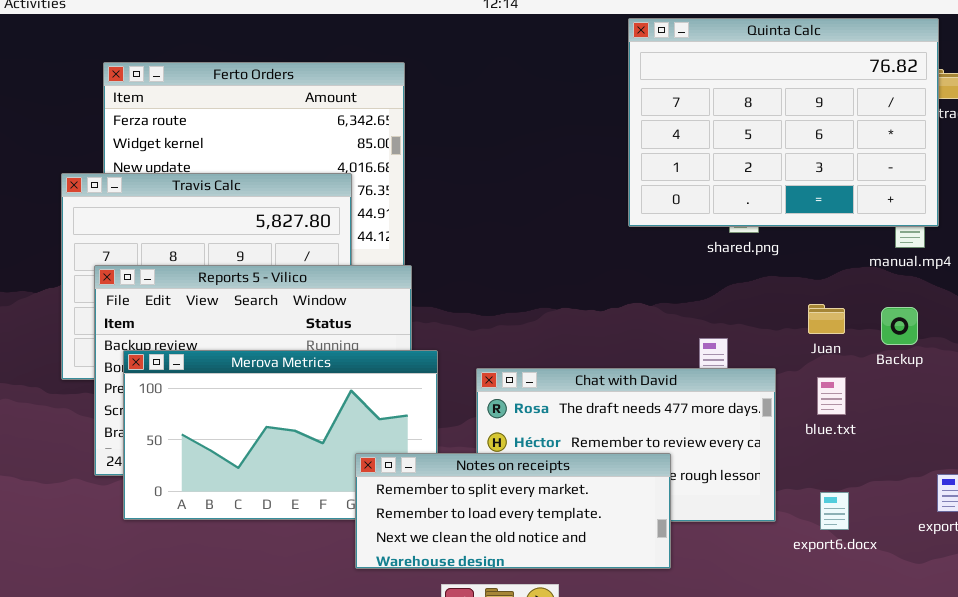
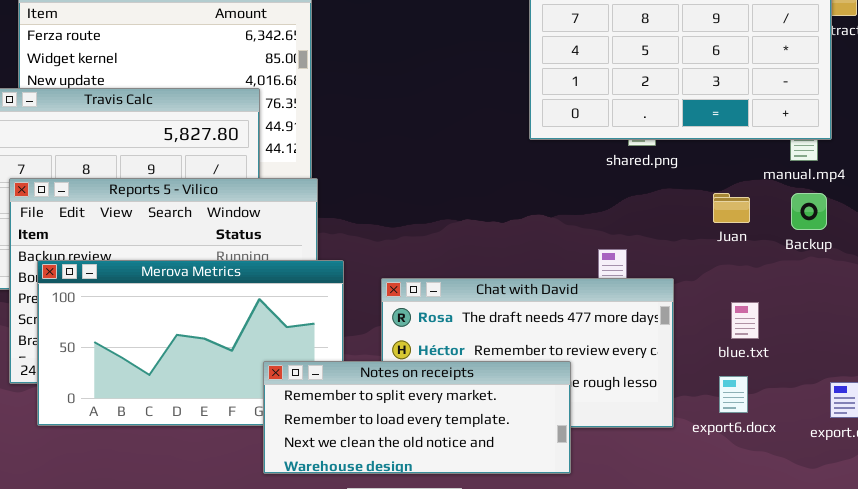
Juan: [808,304,845,334] -> [713,193,750,223], moved
Backup: [881,307,918,345] -> [791,193,827,230], moved
blue.txt: [817,377,846,415] -> [731,302,759,339], moved
export6.docx: [820,492,849,530] -> [719,376,748,413], moved

